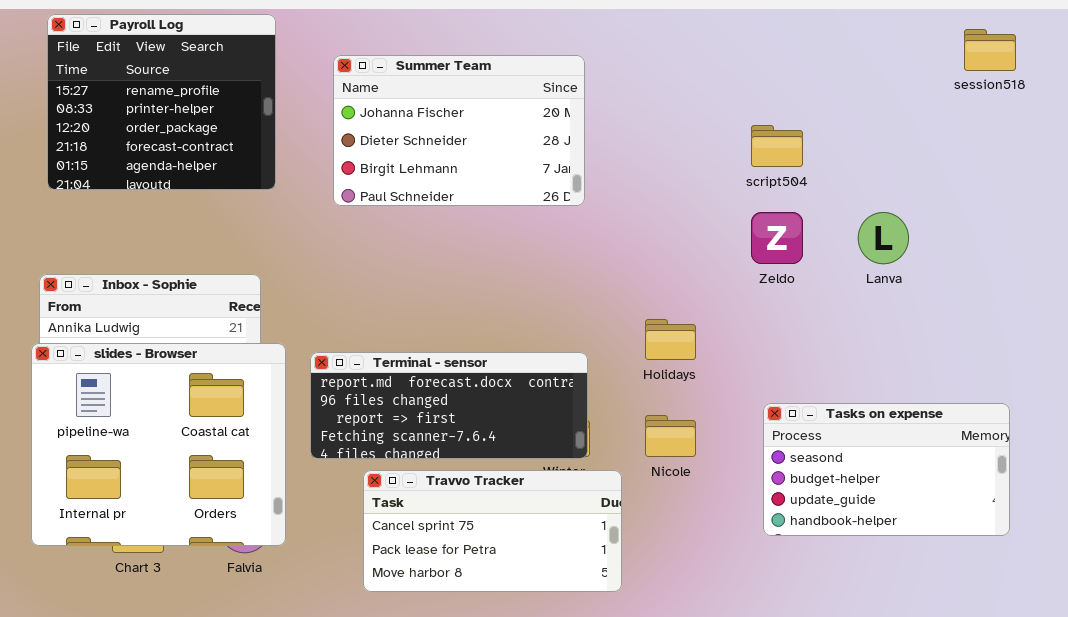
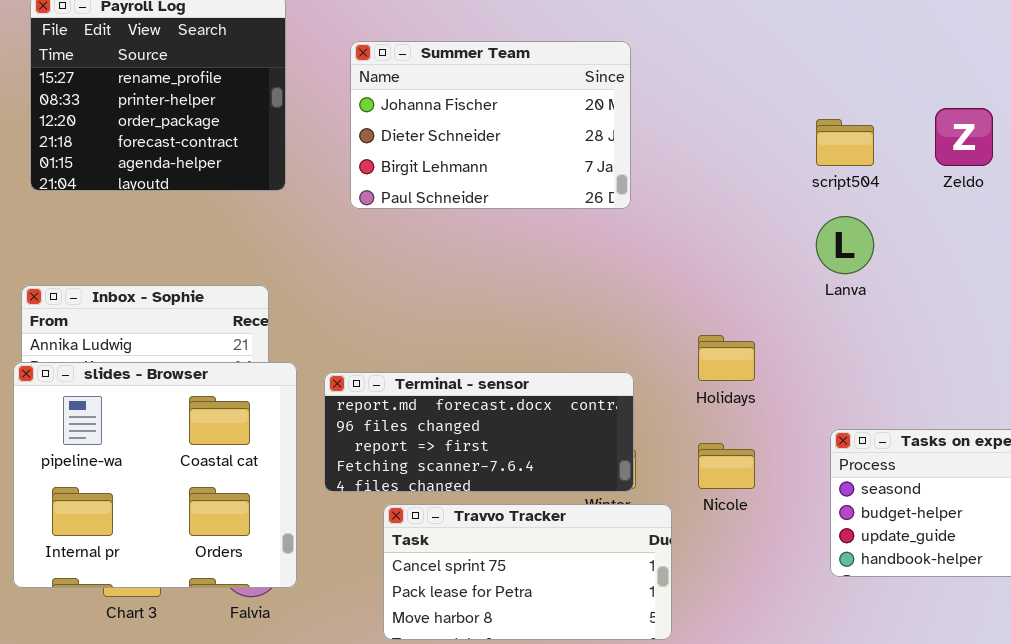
Zeldo: [751,212,803,264] -> [935,108,993,166], moved
Lanva: [858,212,909,264] -> [816,216,874,274], moved

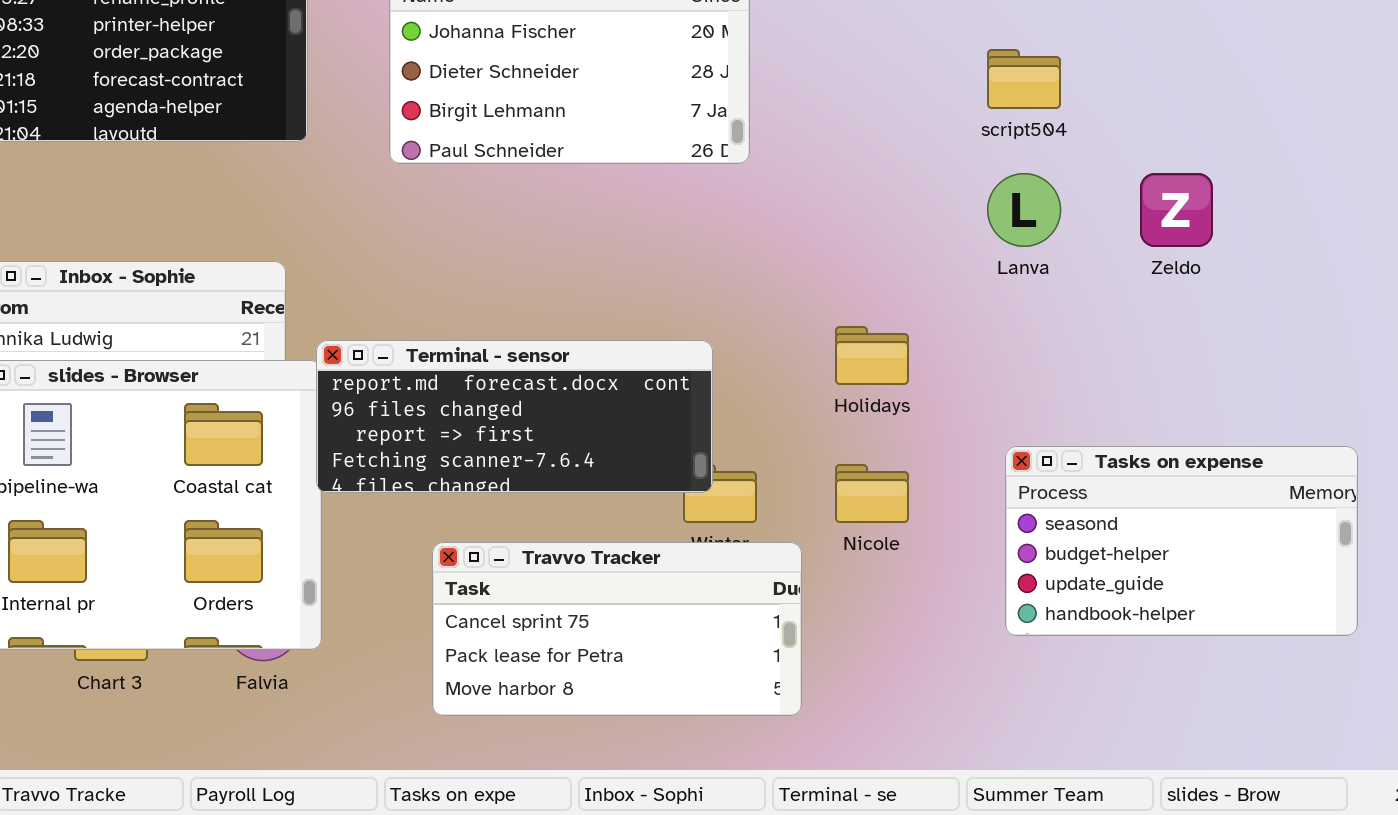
Zeldo: [935,108,993,166] -> [1140,173,1213,247], moved
Terminal - sensor: [324,372,634,492] -> [316,340,713,493], moved

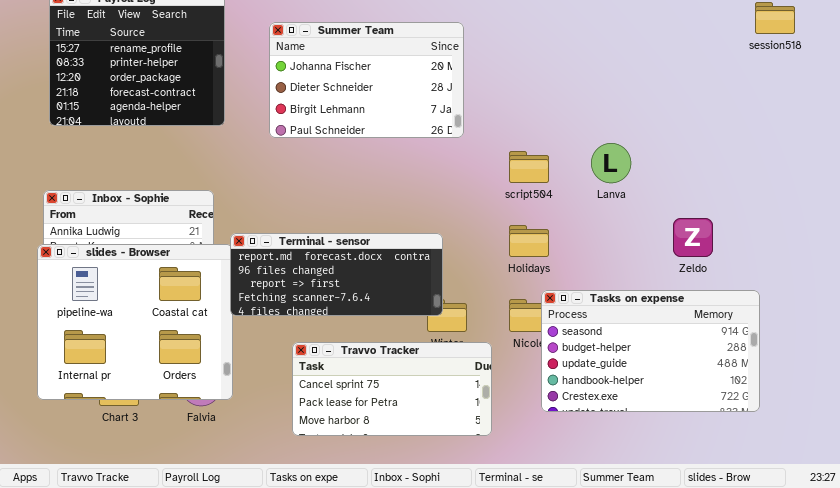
script504: [987,49,1061,109] -> [509,151,549,183], moved
Zeldo: [1140,173,1213,247] -> [673,218,713,257], moved
Tasks on expense: [1005,446,1358,636] -> [541,290,760,412], moved, resized

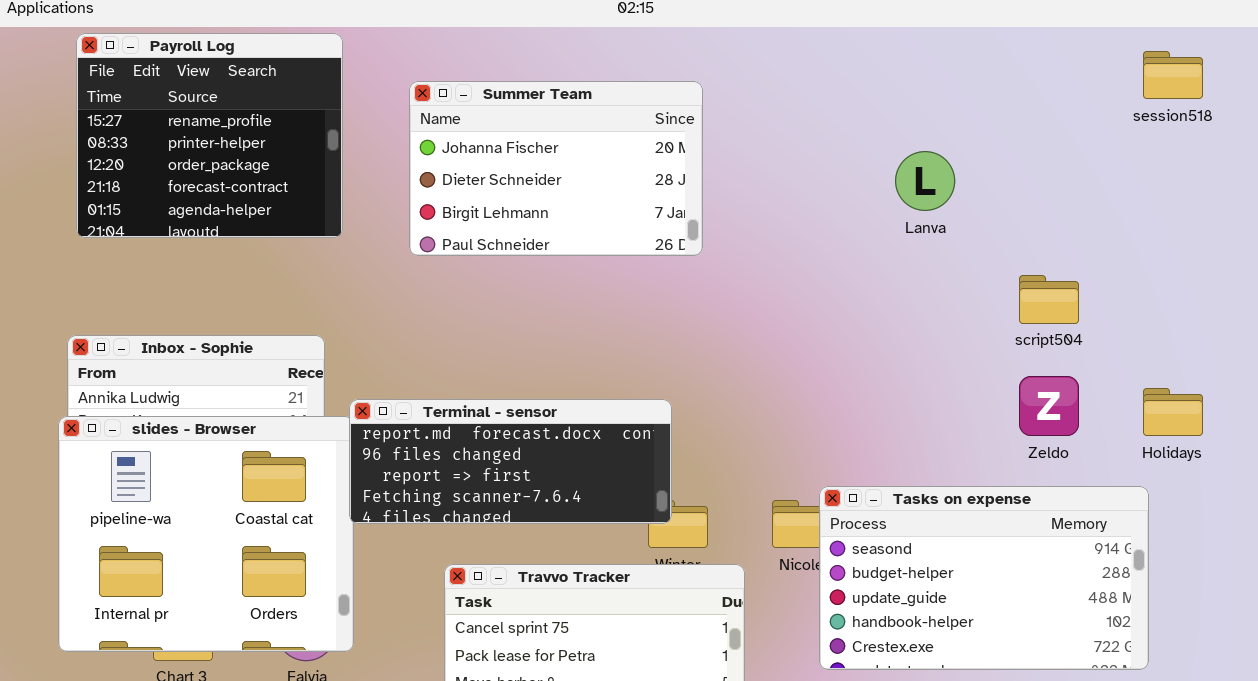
Lanva: [591,143,631,183] -> [895,151,955,211], moved
script504: [509,151,549,183] -> [1019,275,1079,324], moved
Holidays: [509,225,549,257] -> [1143,388,1203,436], moved

